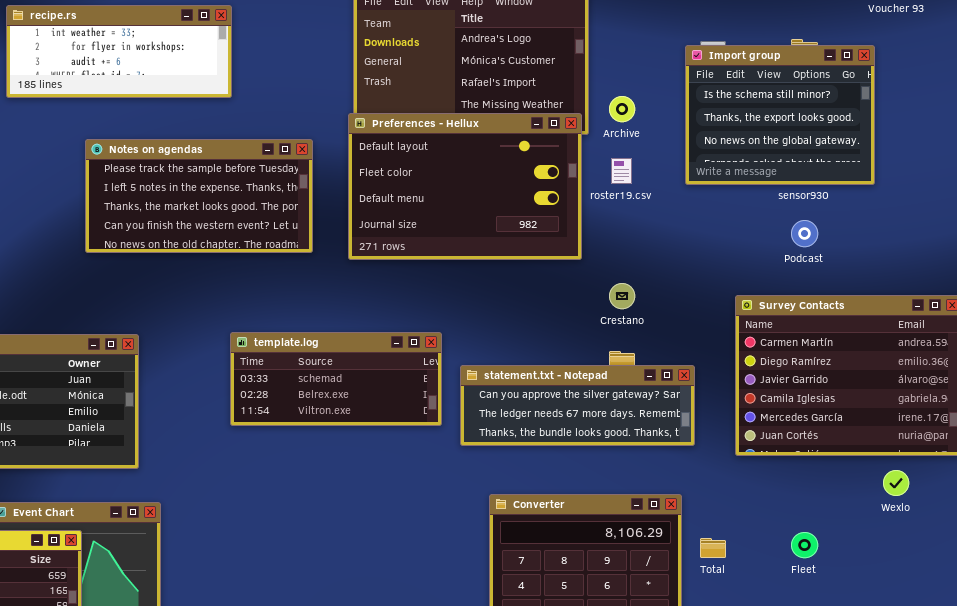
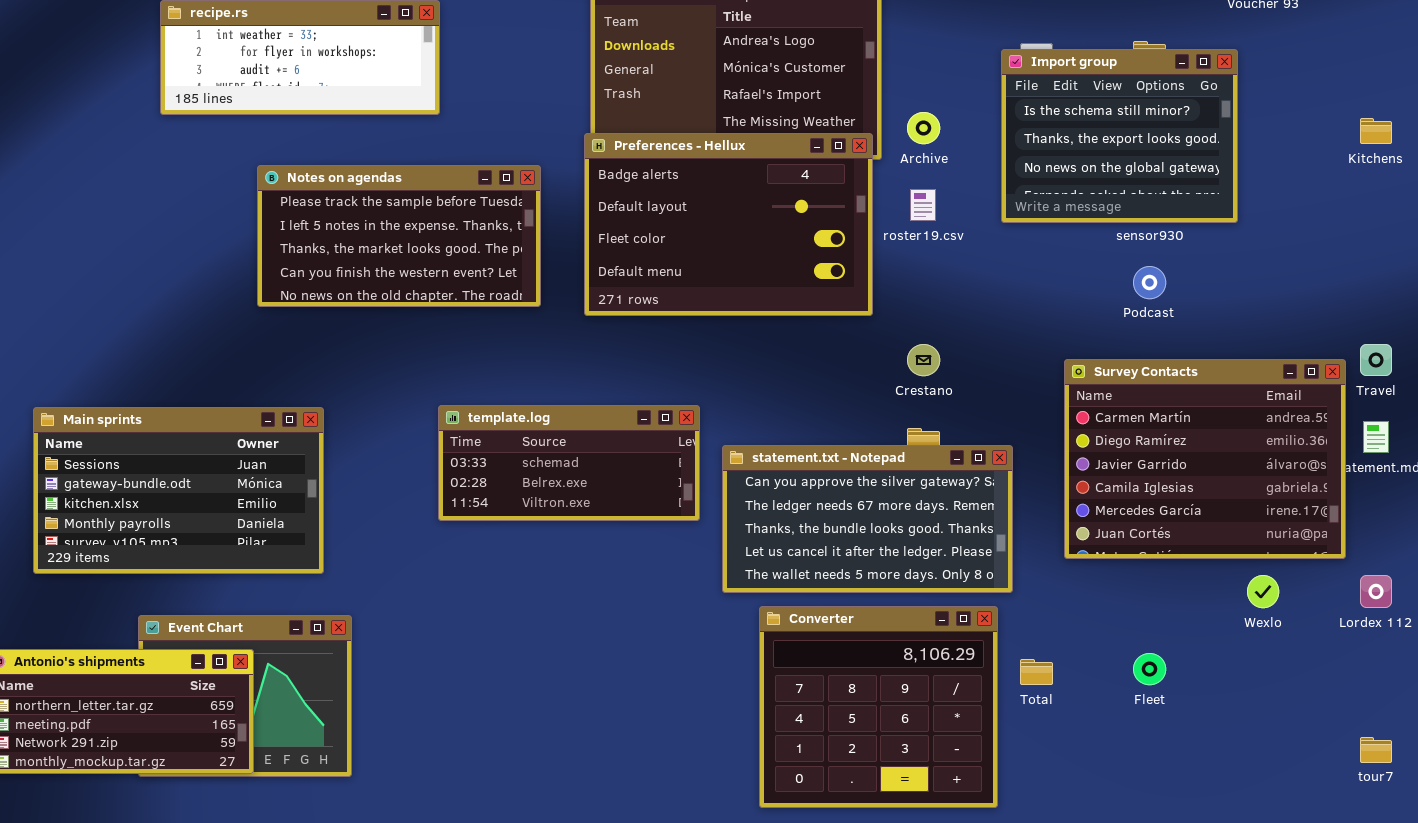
Preferences - Hellux: [348,113,582,260] -> [584,133,873,316], scrolled up 1 row
statement.txt - Notepad: [460,365,695,446] -> [722,445,1013,593], resized

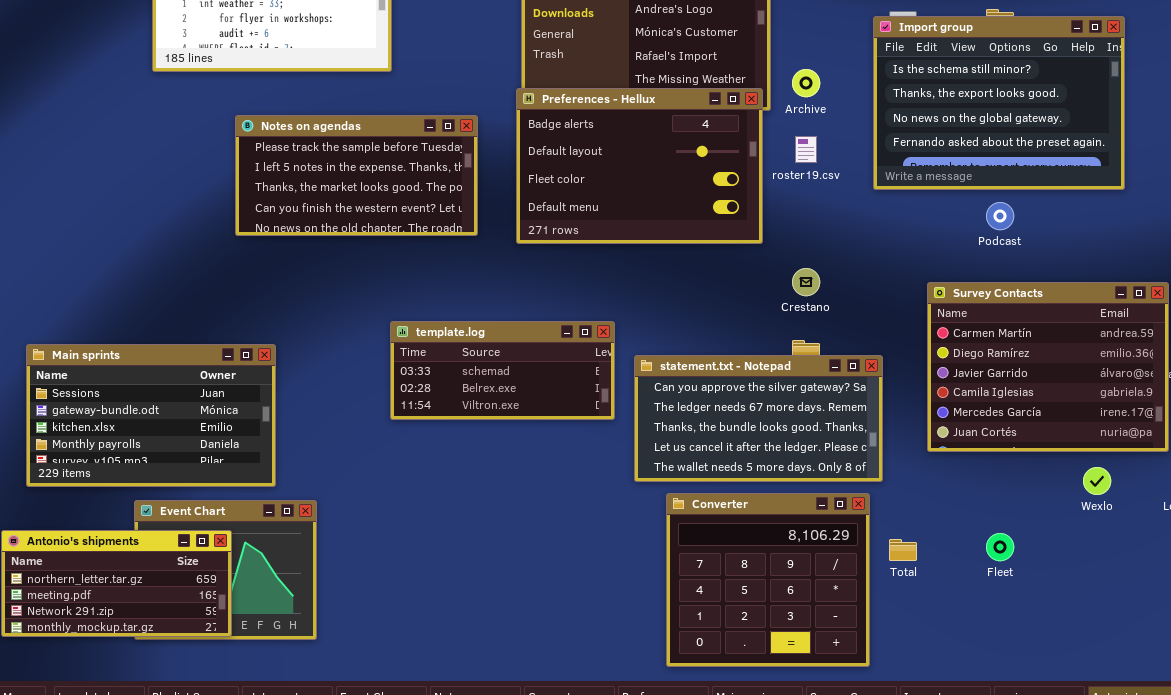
Import group: [1001,49,1238,223] -> [873,16,1125,190], resized
Main sprints: [33,407,324,574] -> [26,344,276,487], moved

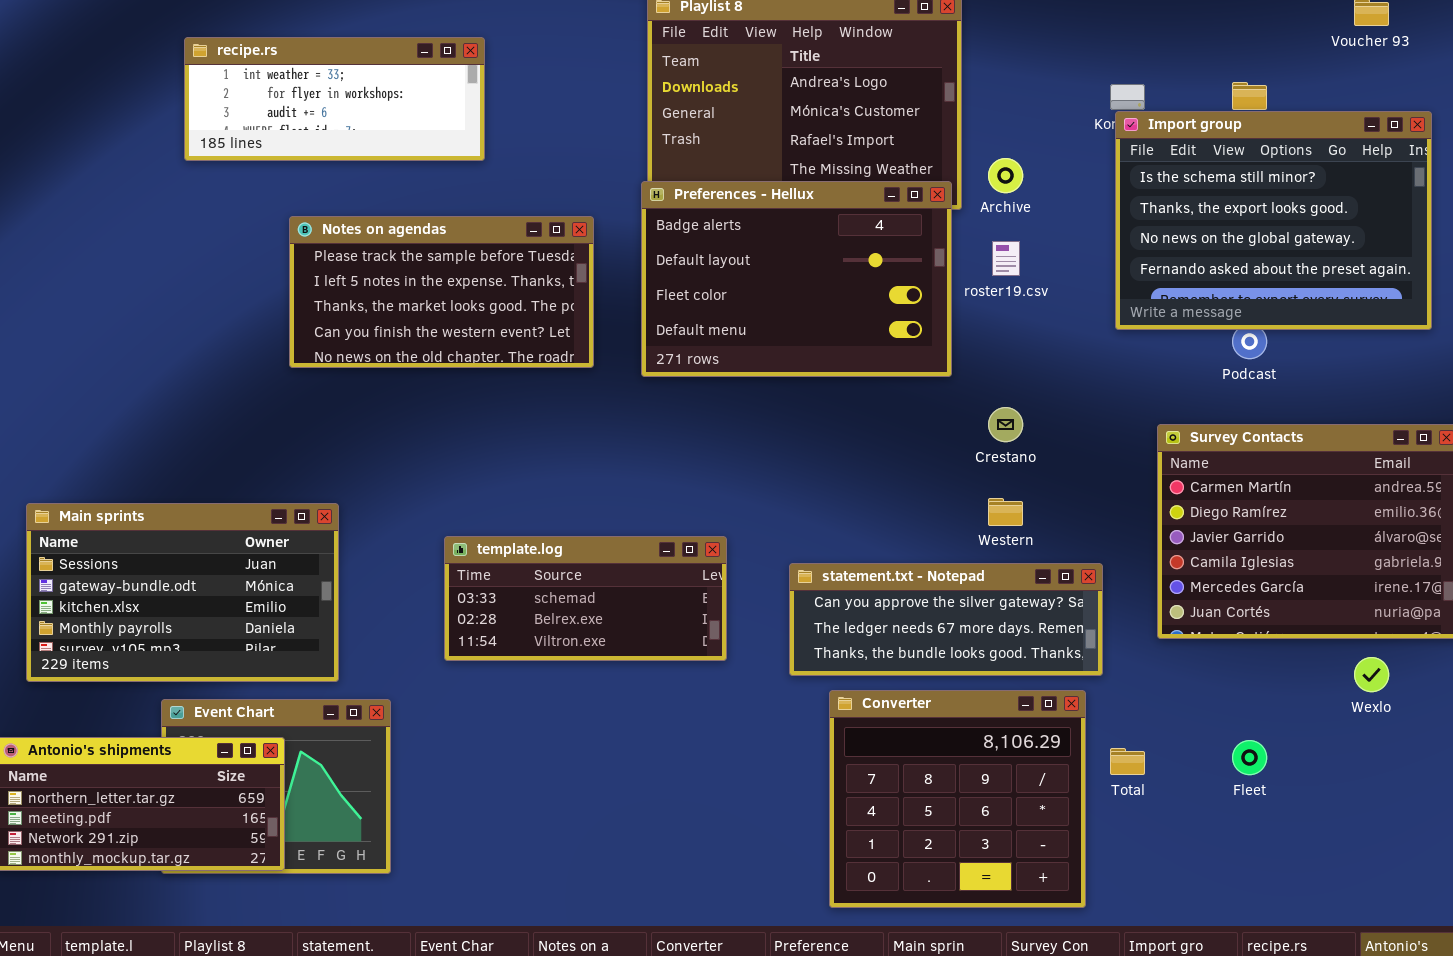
Import group: [873,16,1125,190] -> [1115,111,1432,330], moved
template.log: [390,321,615,420] -> [444,536,727,661], moved
statement.txt - Notepad: [634,355,883,482] -> [789,563,1103,676], resized

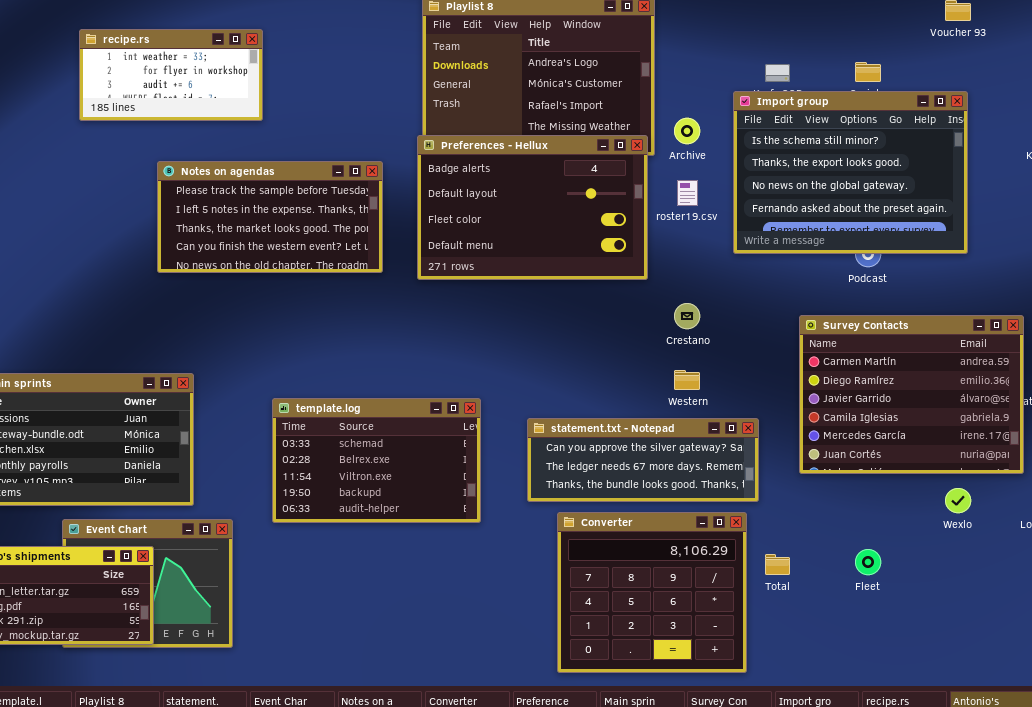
recipe.rs: [184,37,485,161] -> [79,29,263,121], resized
Import group: [1115,111,1432,330] -> [733,91,968,254], moved
template.log: [444,536,727,661] -> [272,398,481,523], resized

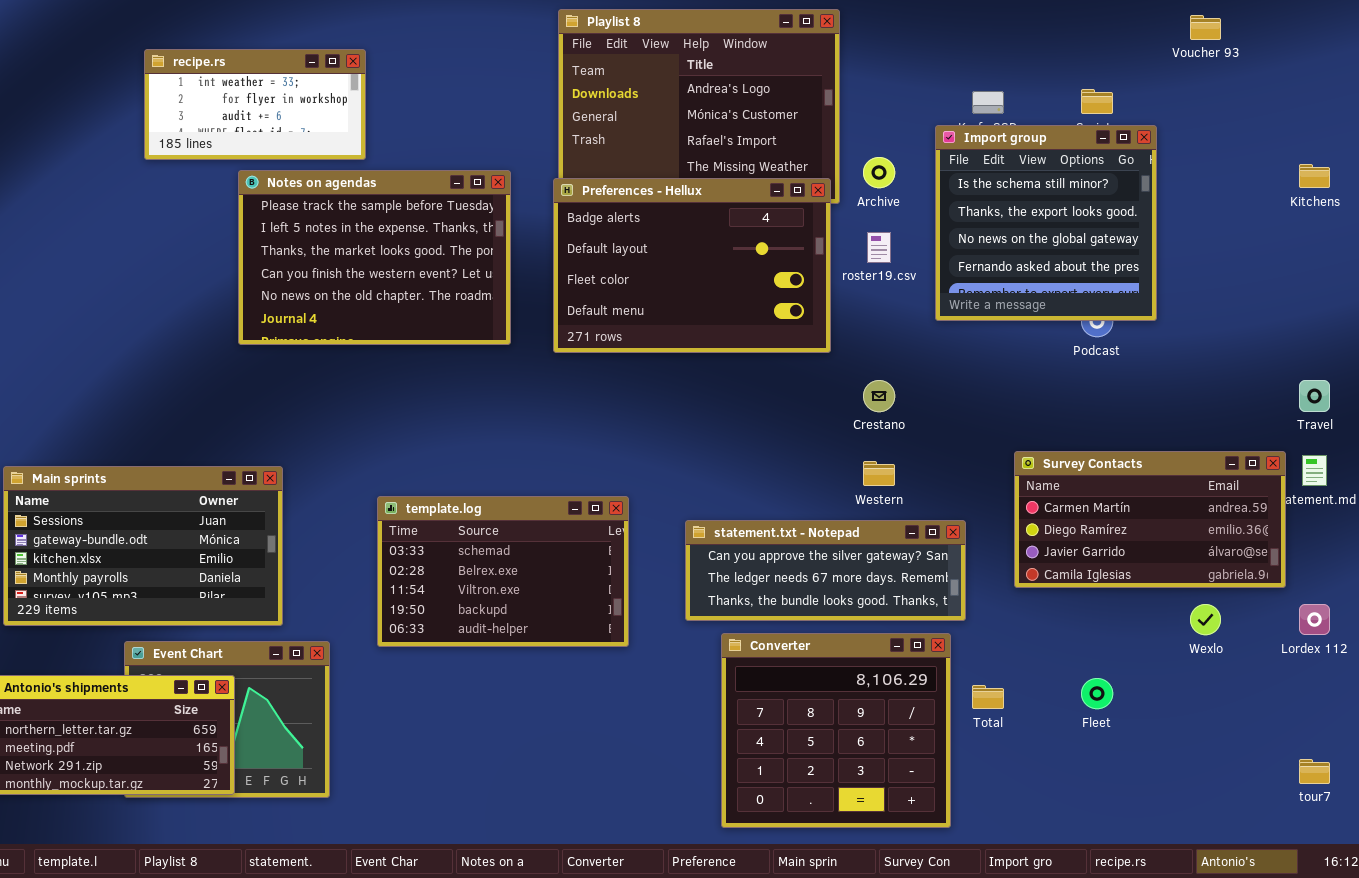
Import group: [733,91,968,254] -> [935,125,1157,321], resized
Notes on agendas: [157,161,383,273] -> [238,170,511,345], resized
Survey Contacts: [799,315,1024,474] -> [1014,451,1286,588], resized

